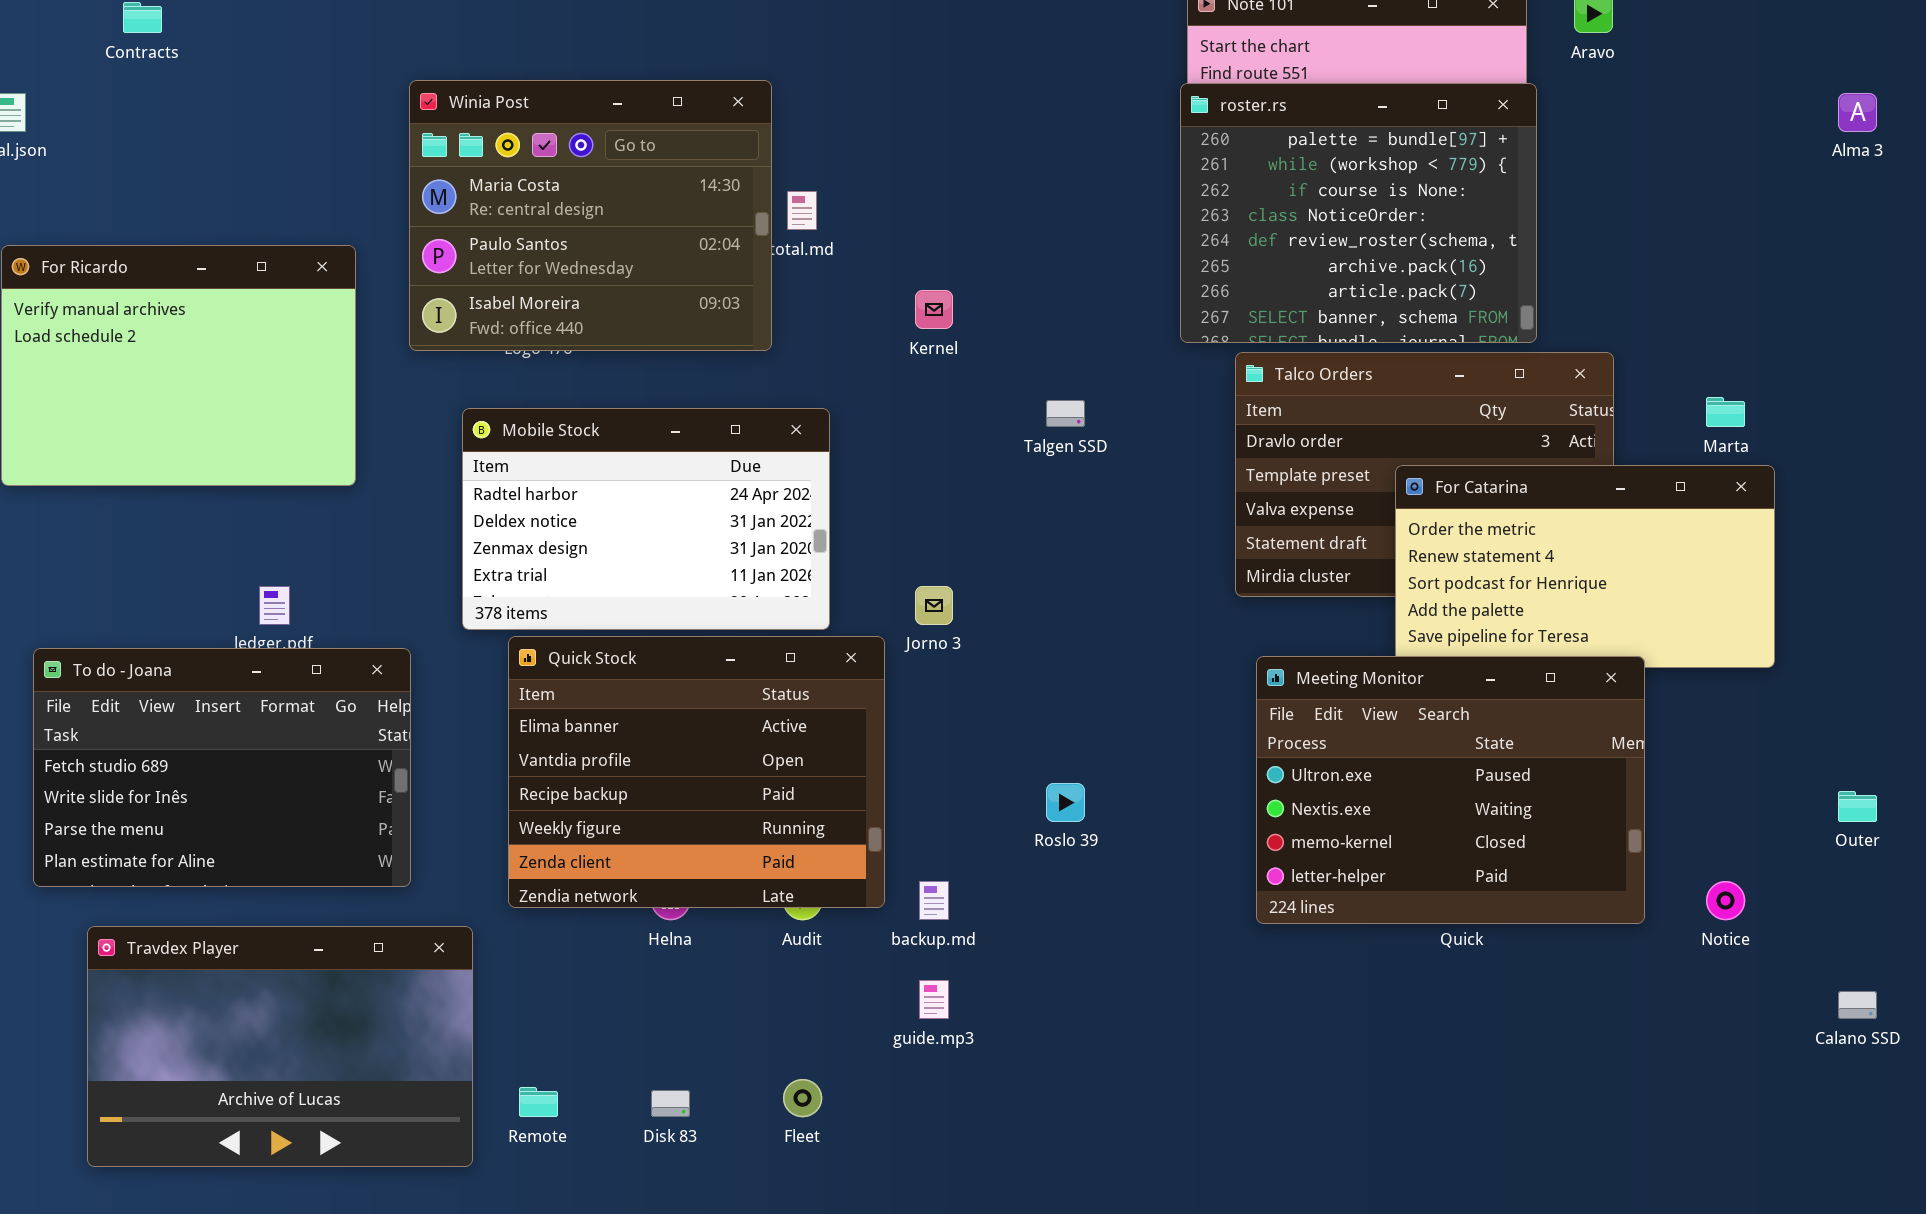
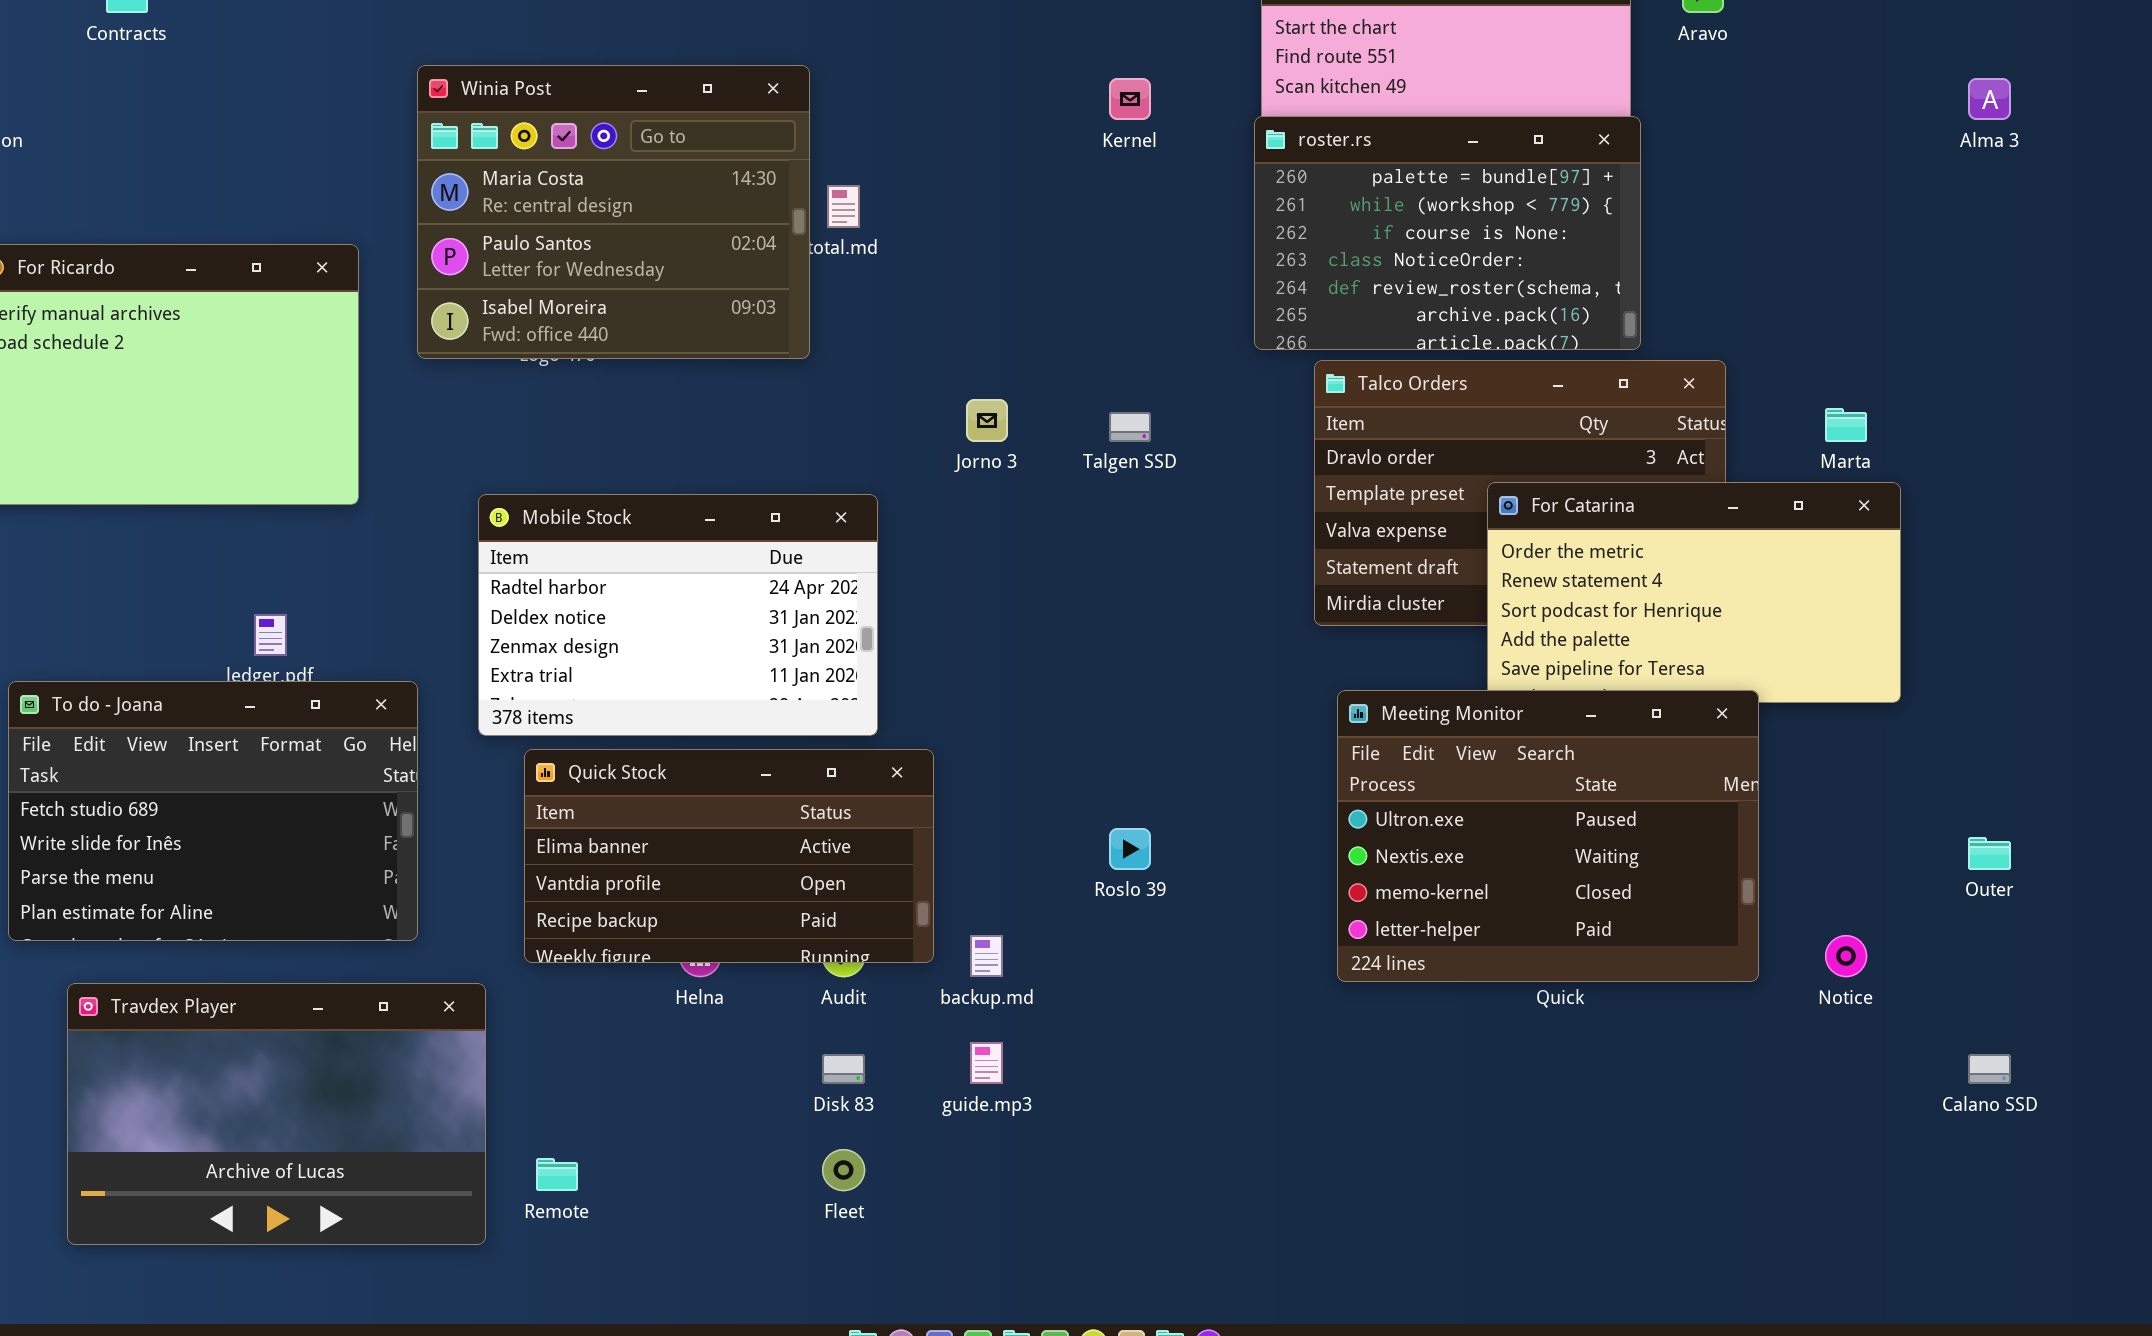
roster.rs: [1180,83,1537,343] -> [1254,116,1641,350], resized
Kernel: [915,290,953,329] -> [1109,78,1151,120], moved
Mobile Stock: [462,408,830,630] -> [478,494,878,736], moved
Jorno 3: [915,586,953,625] -> [966,399,1008,442], moved
Quick Stock: [508,636,885,908] -> [524,749,934,963], resized
Disk 83: [651,1090,690,1117] -> [822,1054,865,1084], moved

